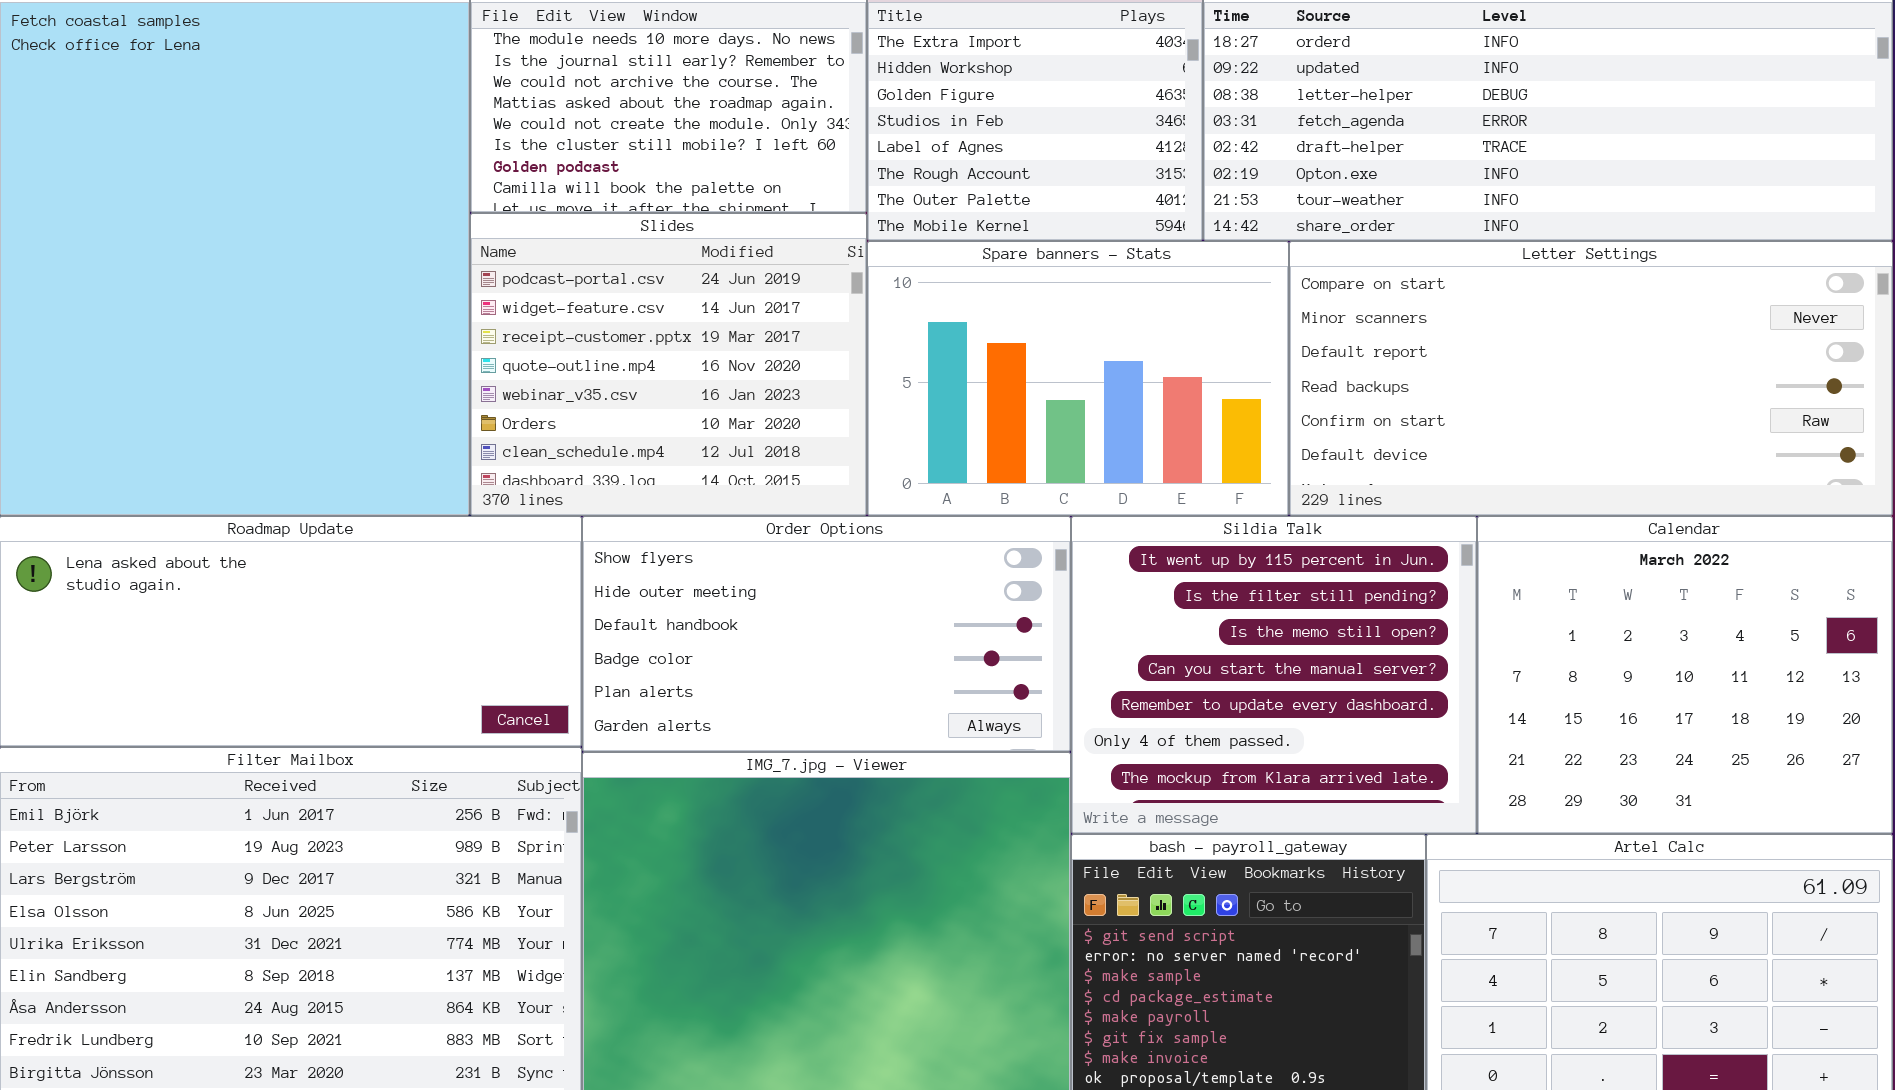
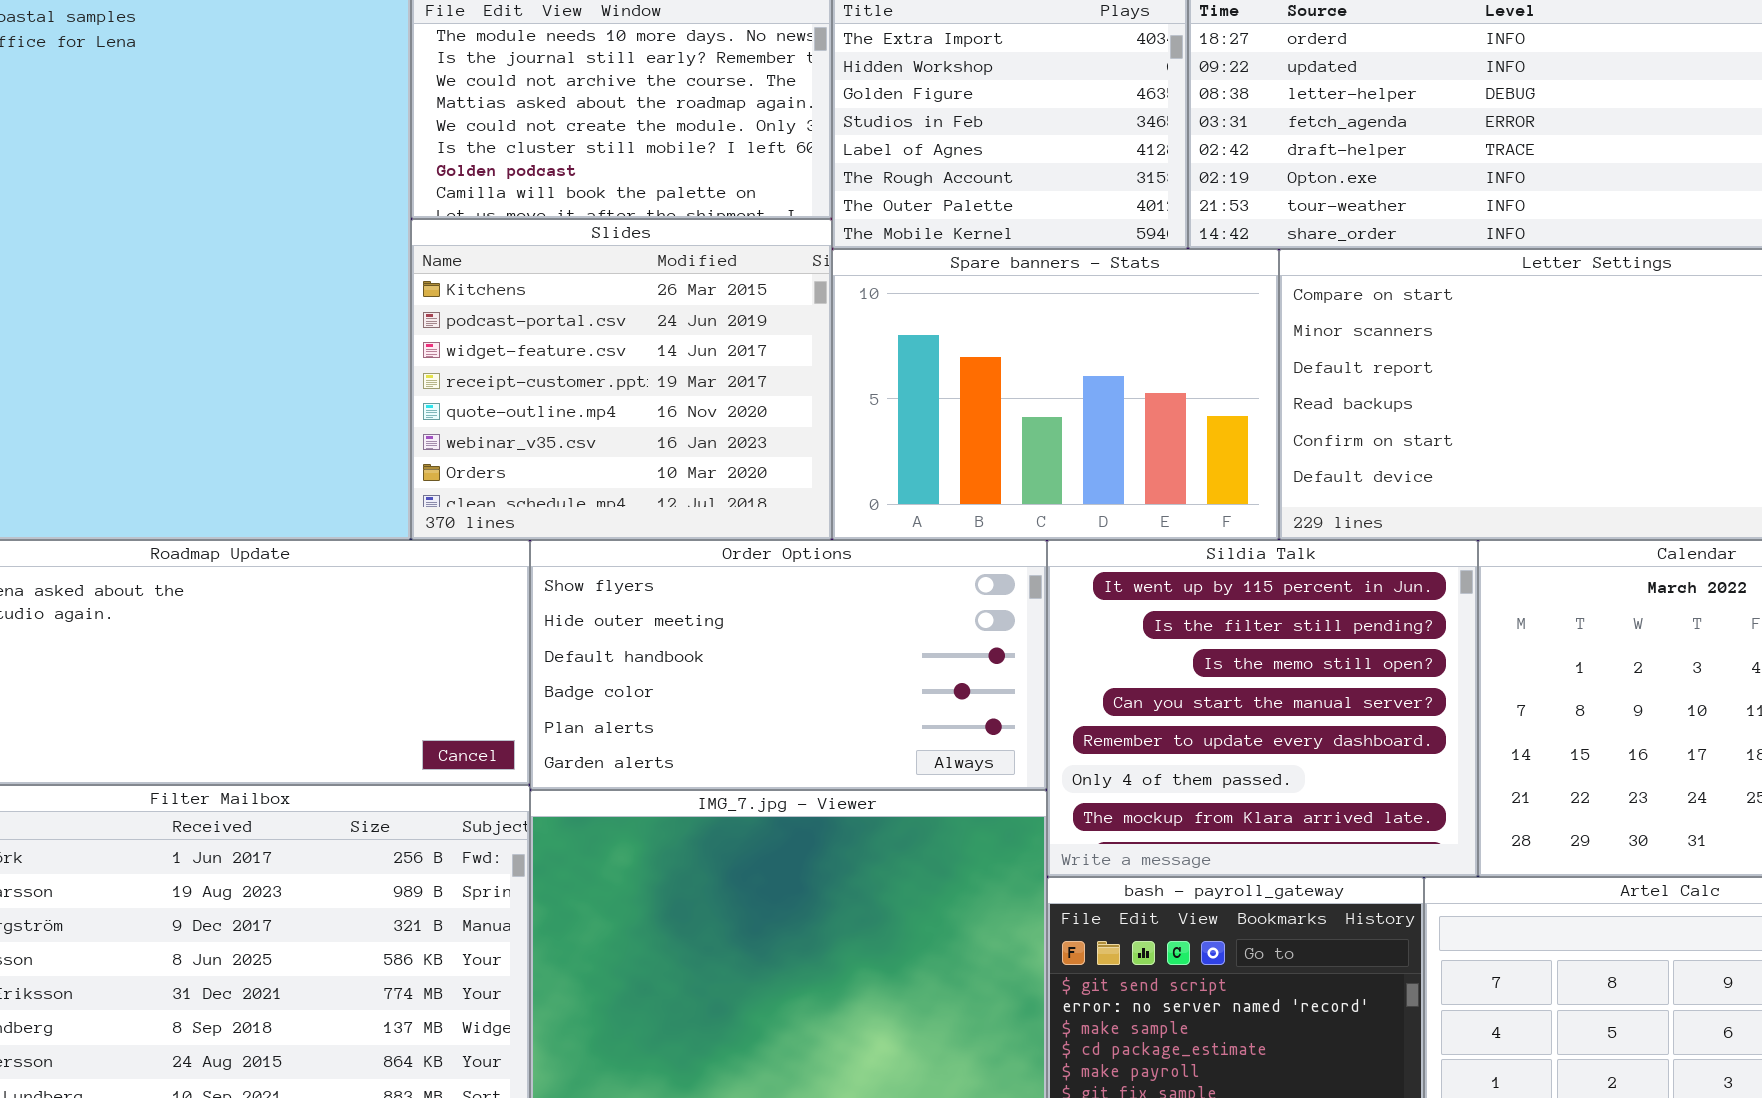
Slides: [470,213,867,516] -> [411,219,832,540], scrolled up 1 row

